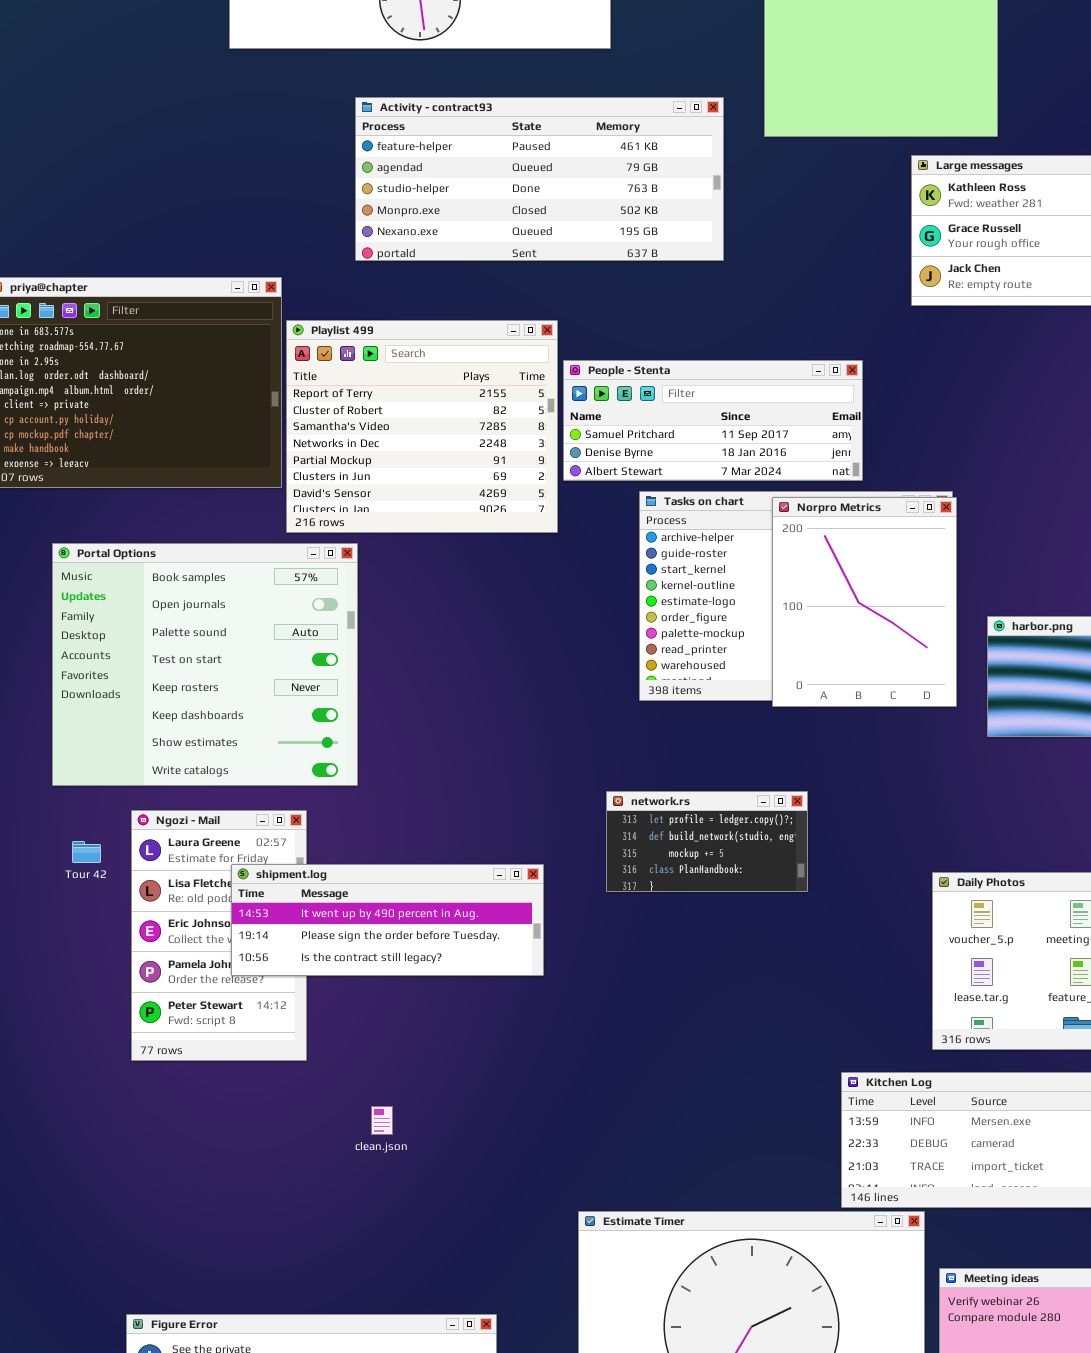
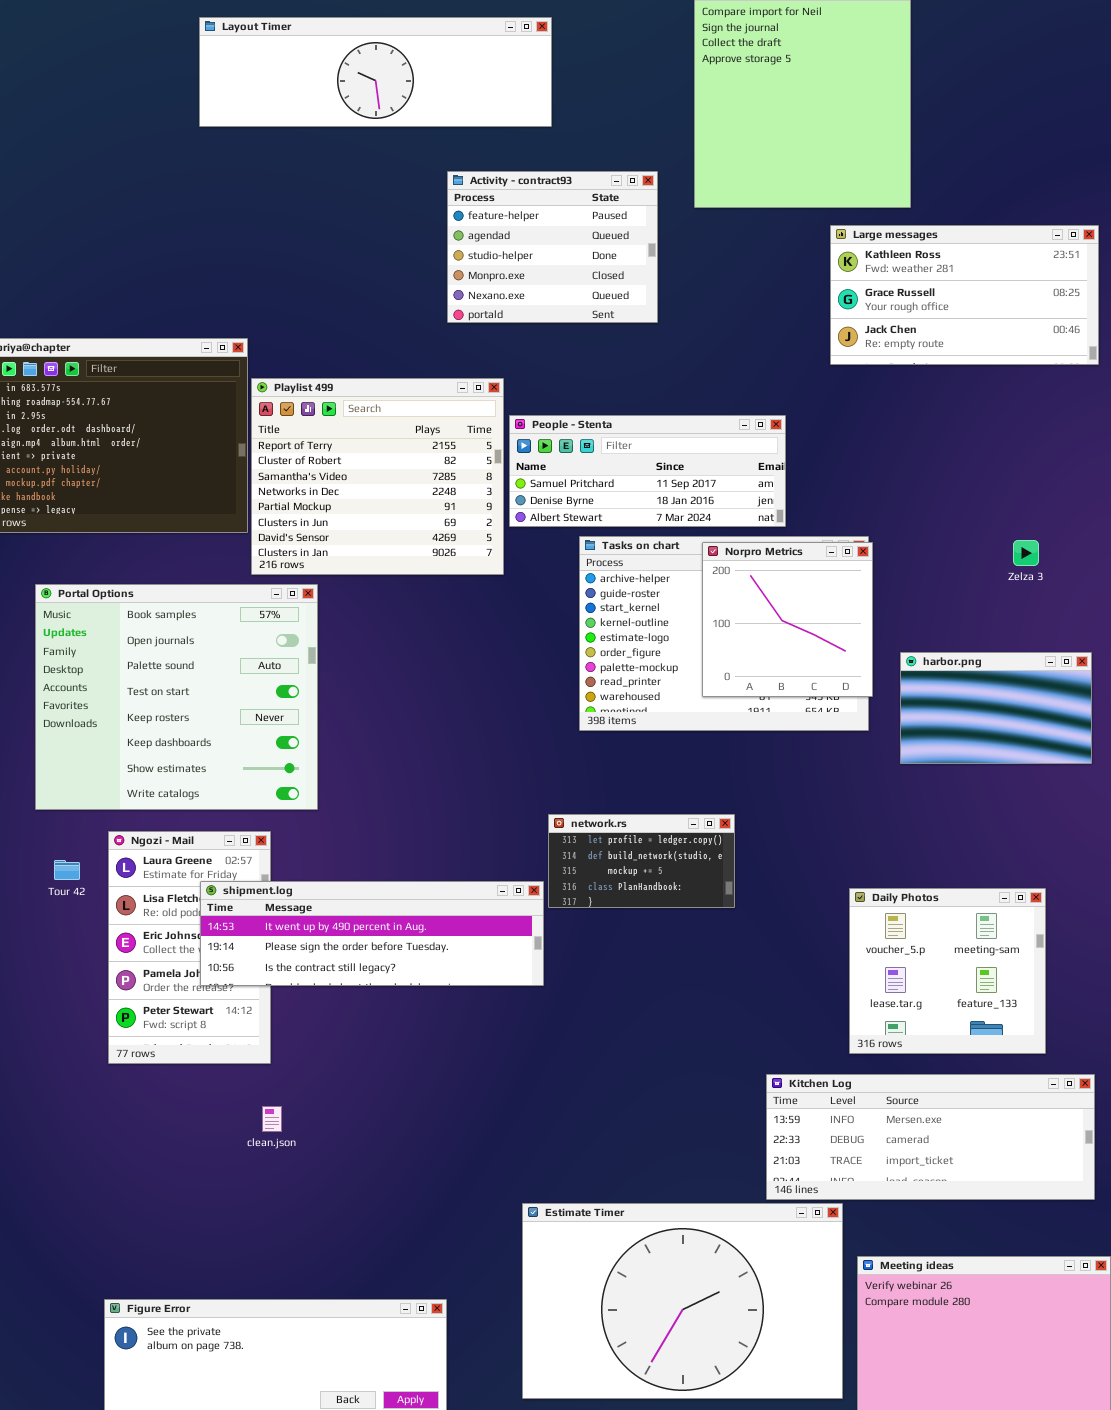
Activity - contract93: [355,97,724,261] -> [447,171,658,323], resized
Norpro Metrics: [772,497,957,707] -> [702,542,873,697], resized
shipment.log: [231,864,544,976] -> [200,881,544,986], resized
clean.json: [371,1106,393,1135] -> [262,1106,282,1132], moved

